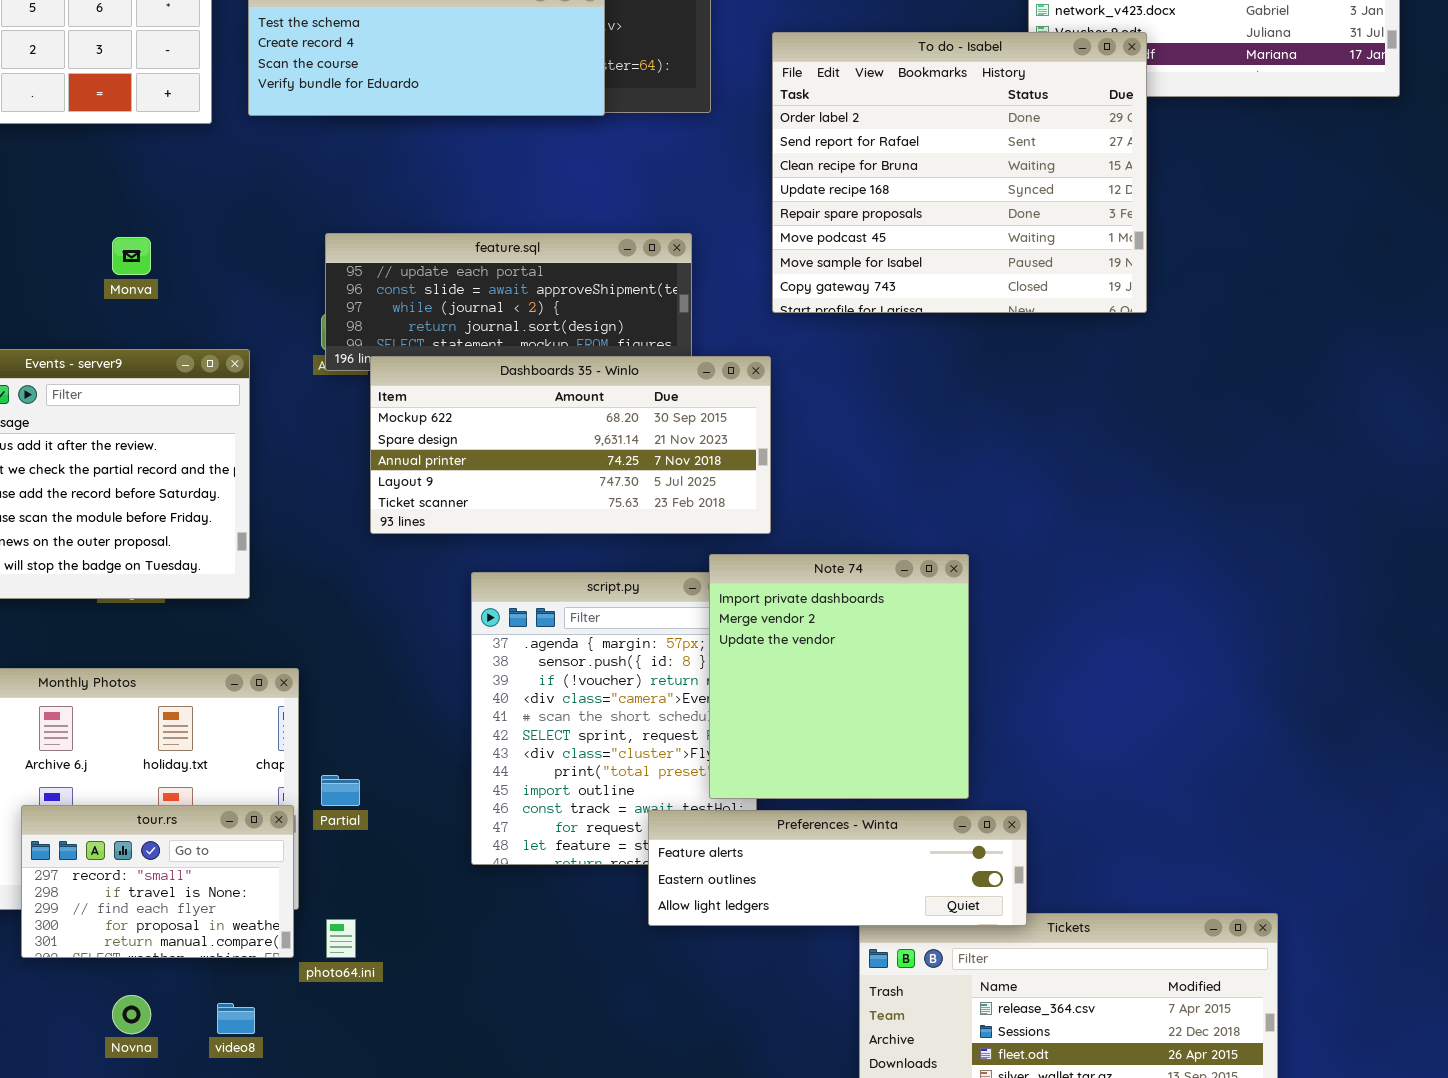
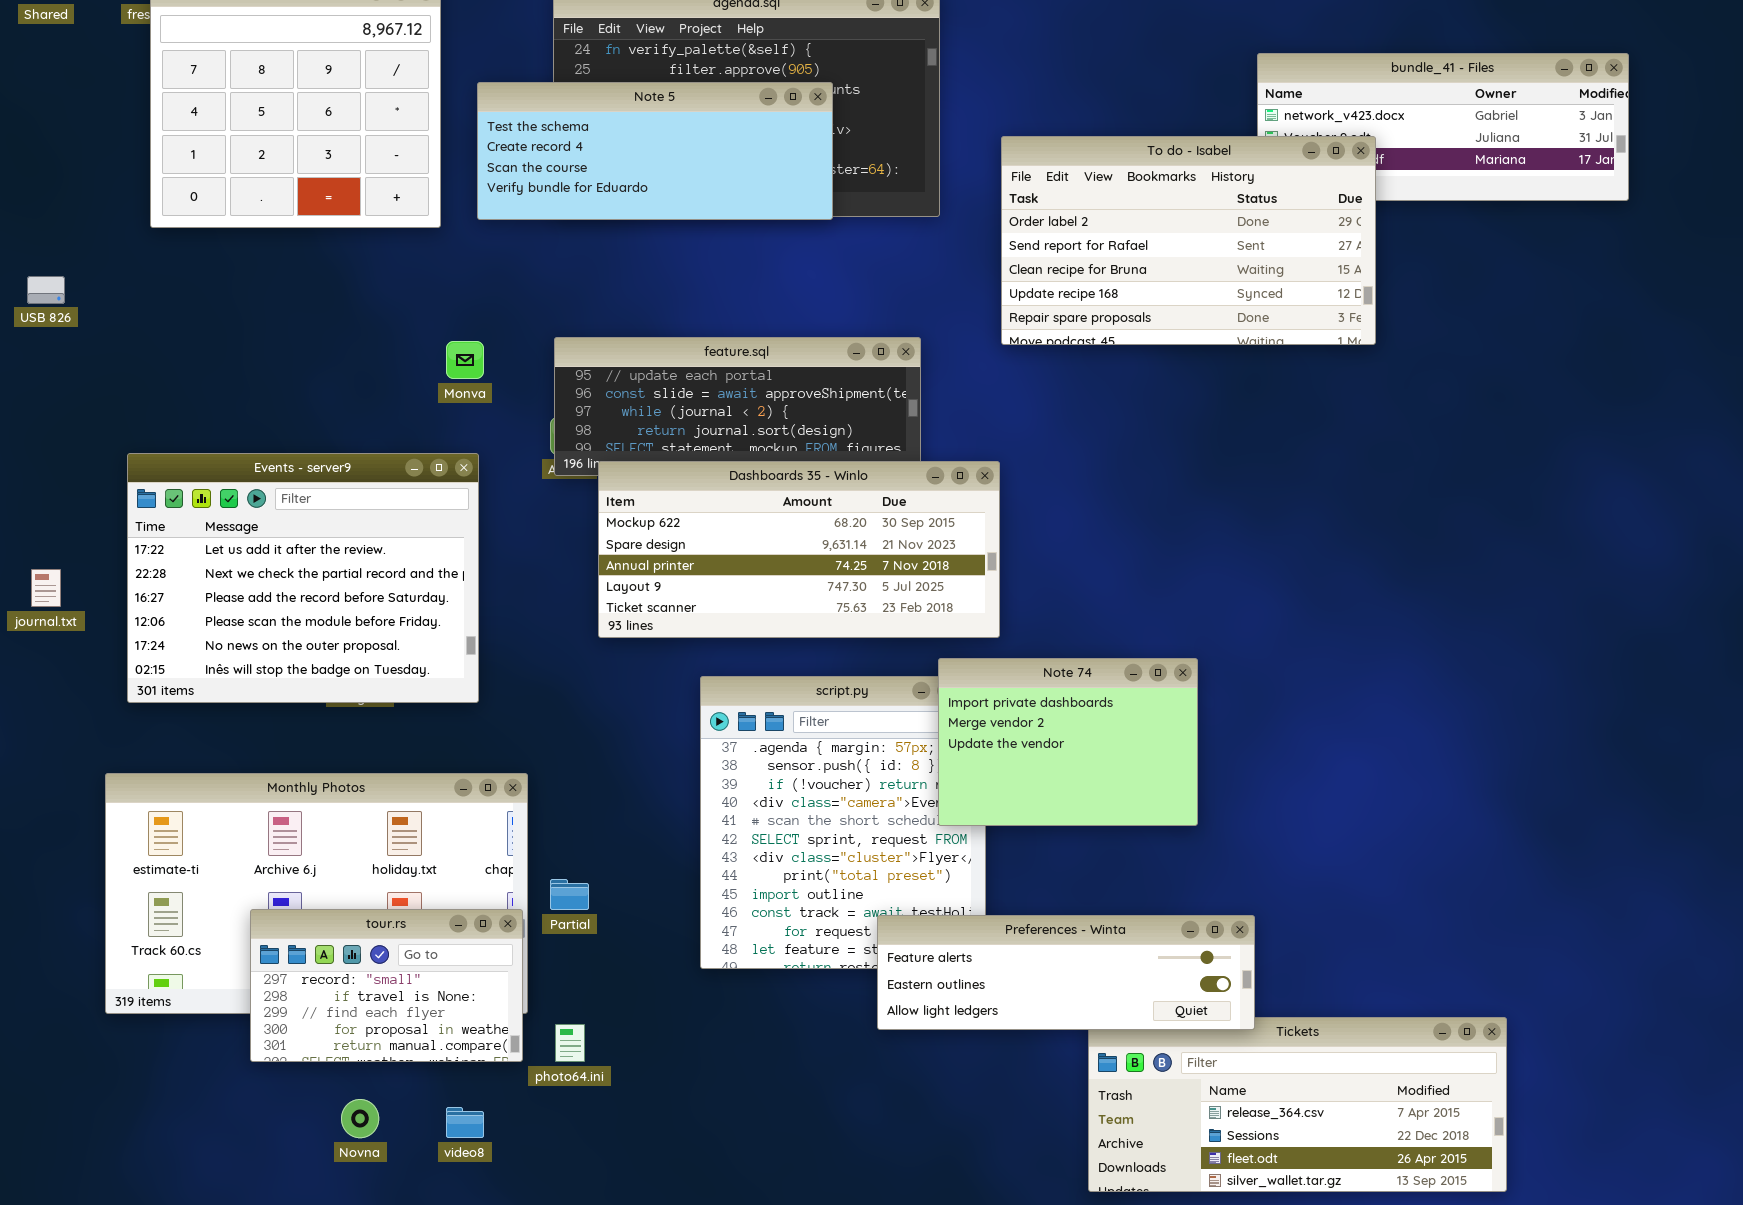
To do - Isabel: [772,32,1147,313] -> [1001,136,1376,345], resized
Monva: [112,237,151,275] -> [446,341,484,379], moved
Note 74: [709,554,969,799] -> [938,658,1198,826], resized

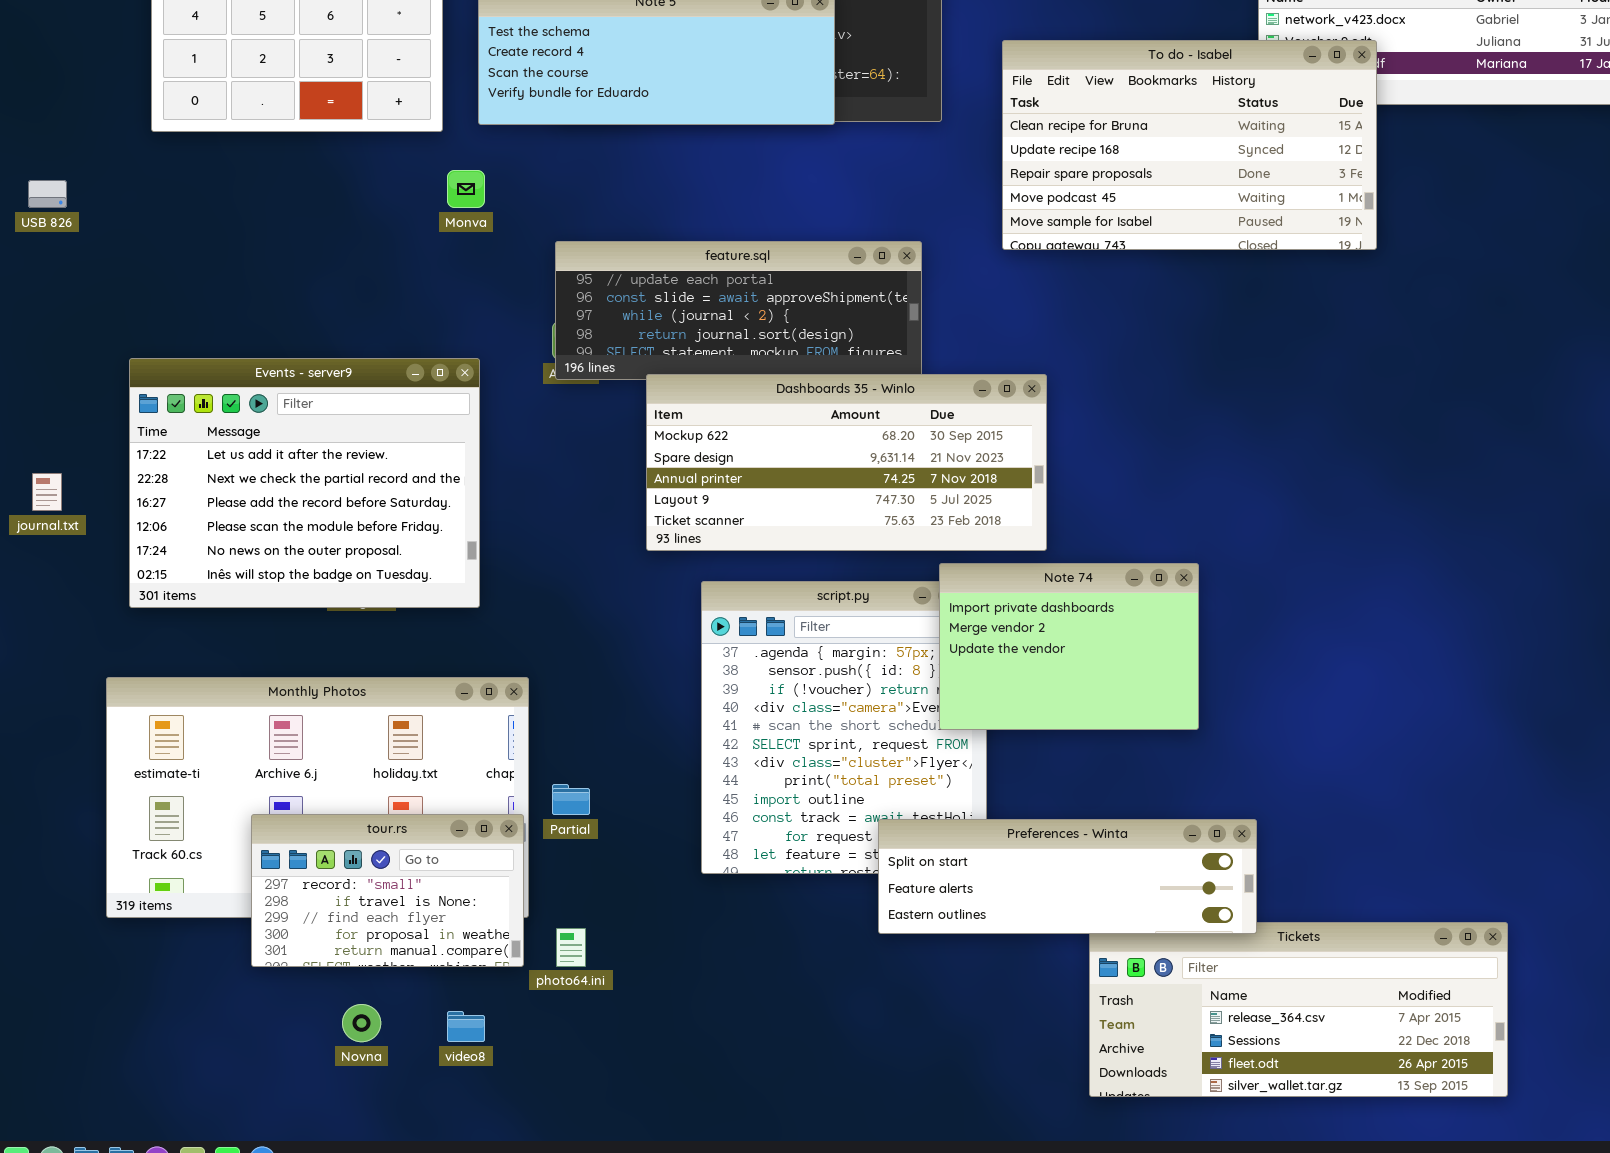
To do - Isabel: [1001,136,1376,345] -> [1002,40,1377,250], scrolled down 2 rows
Monva: [446,341,484,379] -> [447,170,485,208], moved
Dashboards 35 - Winlo: [598,461,1000,638] -> [646,374,1047,551], moved
Preferences - Winta: [877,915,1255,1030] -> [878,819,1257,934], scrolled up 1 row

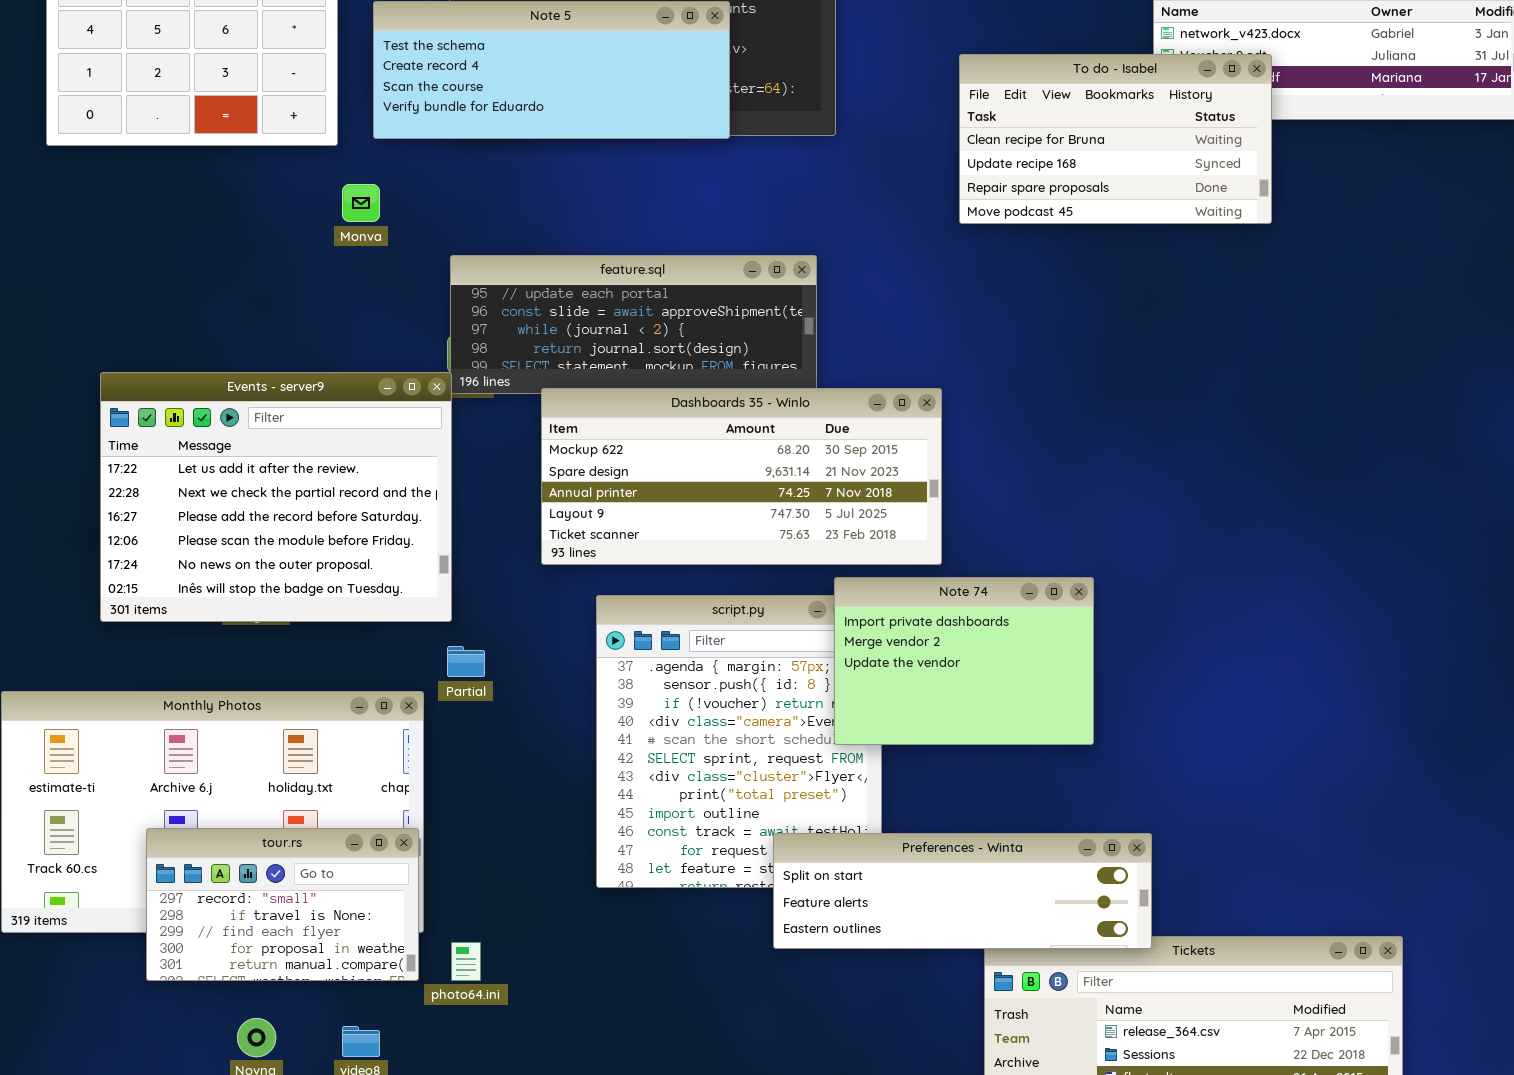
To do - Isabel: [1002,40,1377,250] -> [959,54,1272,224], resized
Events - server9: [129,358,480,608] -> [100,372,452,622], moved
Partial: [552,784,590,815] -> [447,646,485,677], moved

